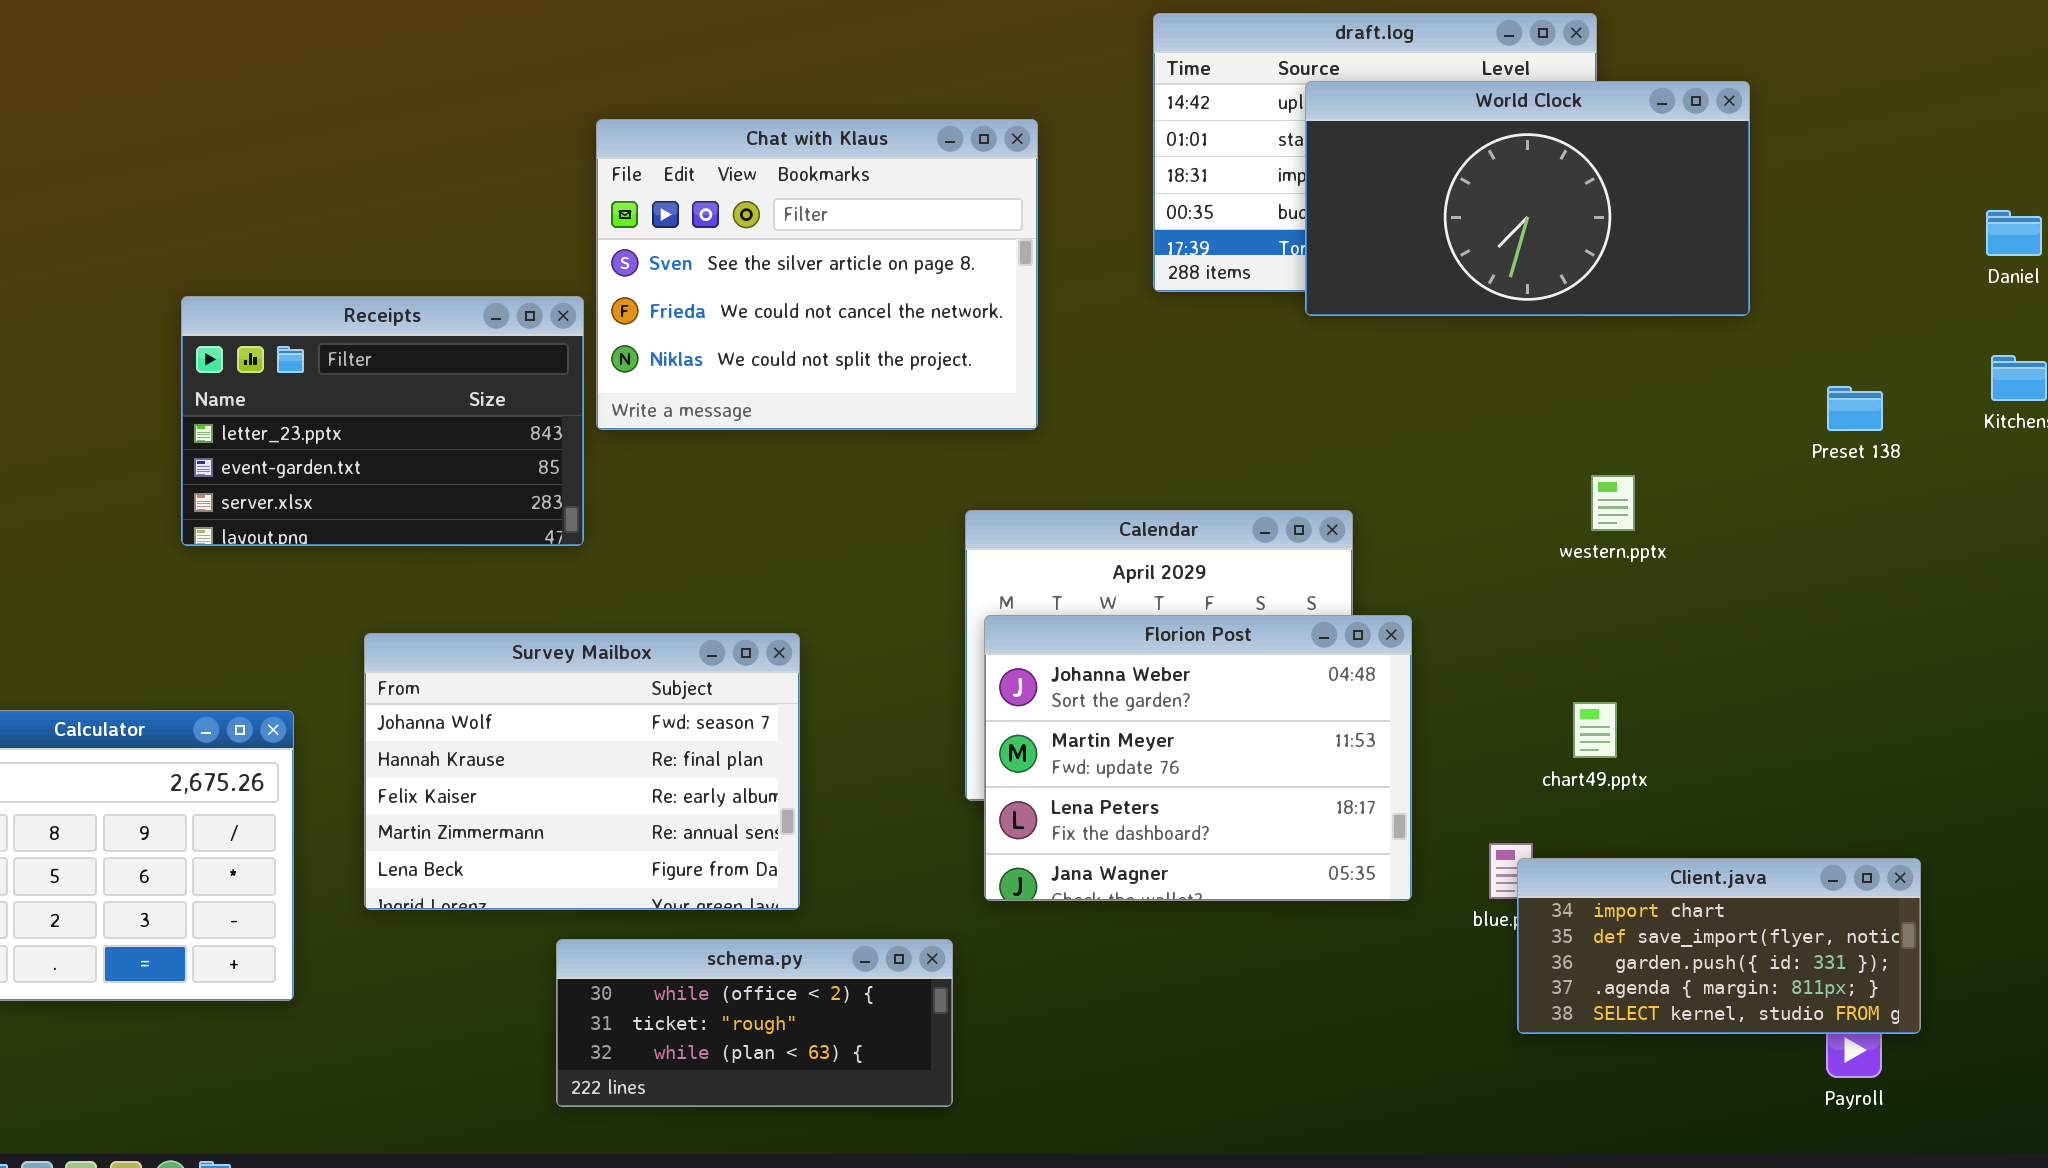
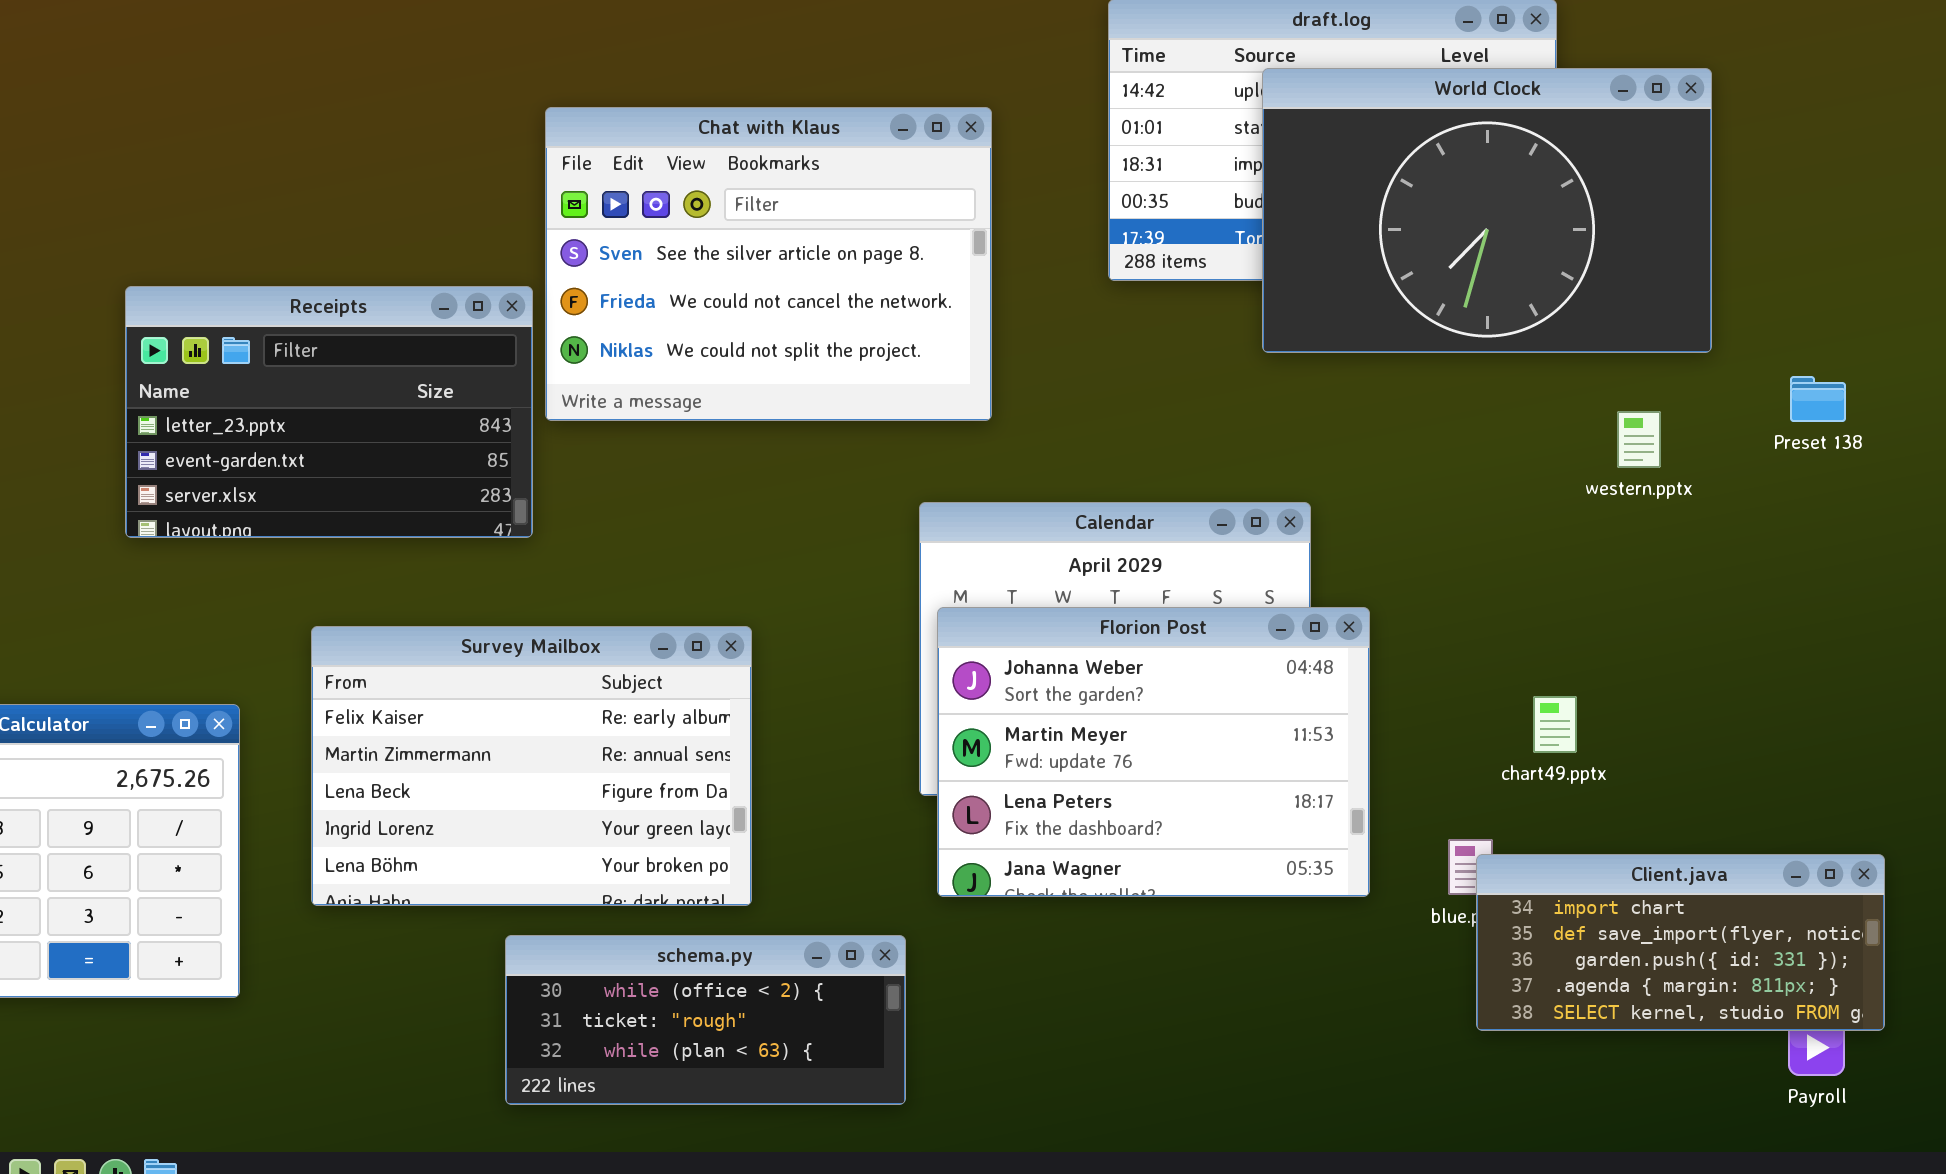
World Clock: [1305,81,1750,316] -> [1262,68,1712,353], resized
western.pptx: [1591,475,1635,531] -> [1617,411,1661,468], moved
Survey Mailbox: [364,633,800,910] -> [311,626,752,906], scrolled down 2 rows

